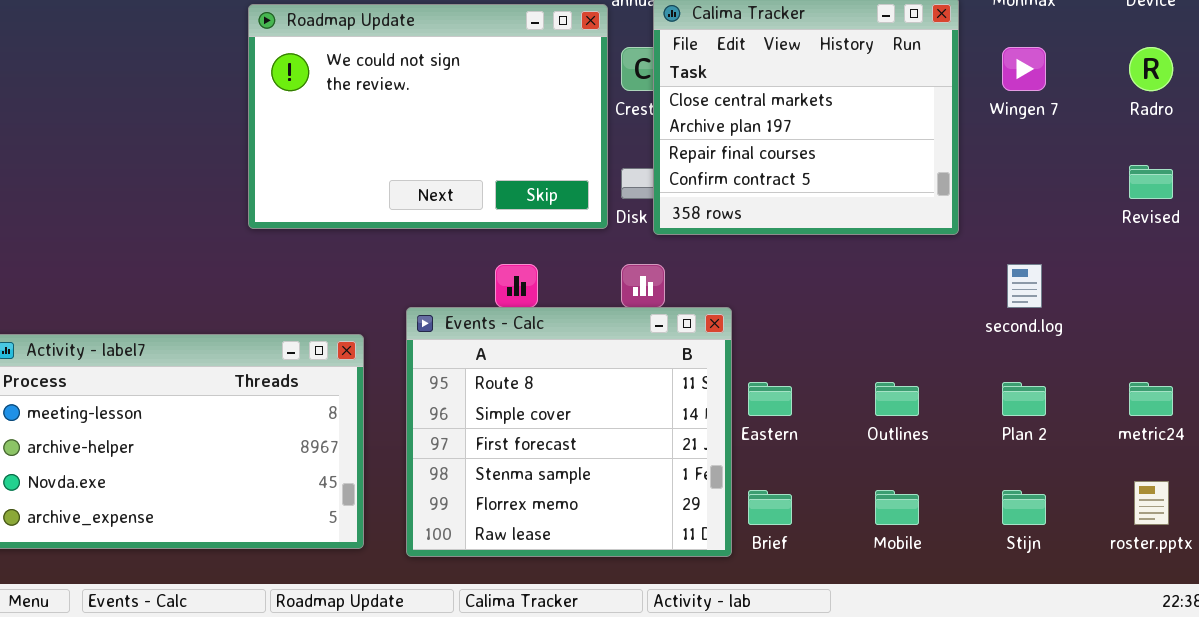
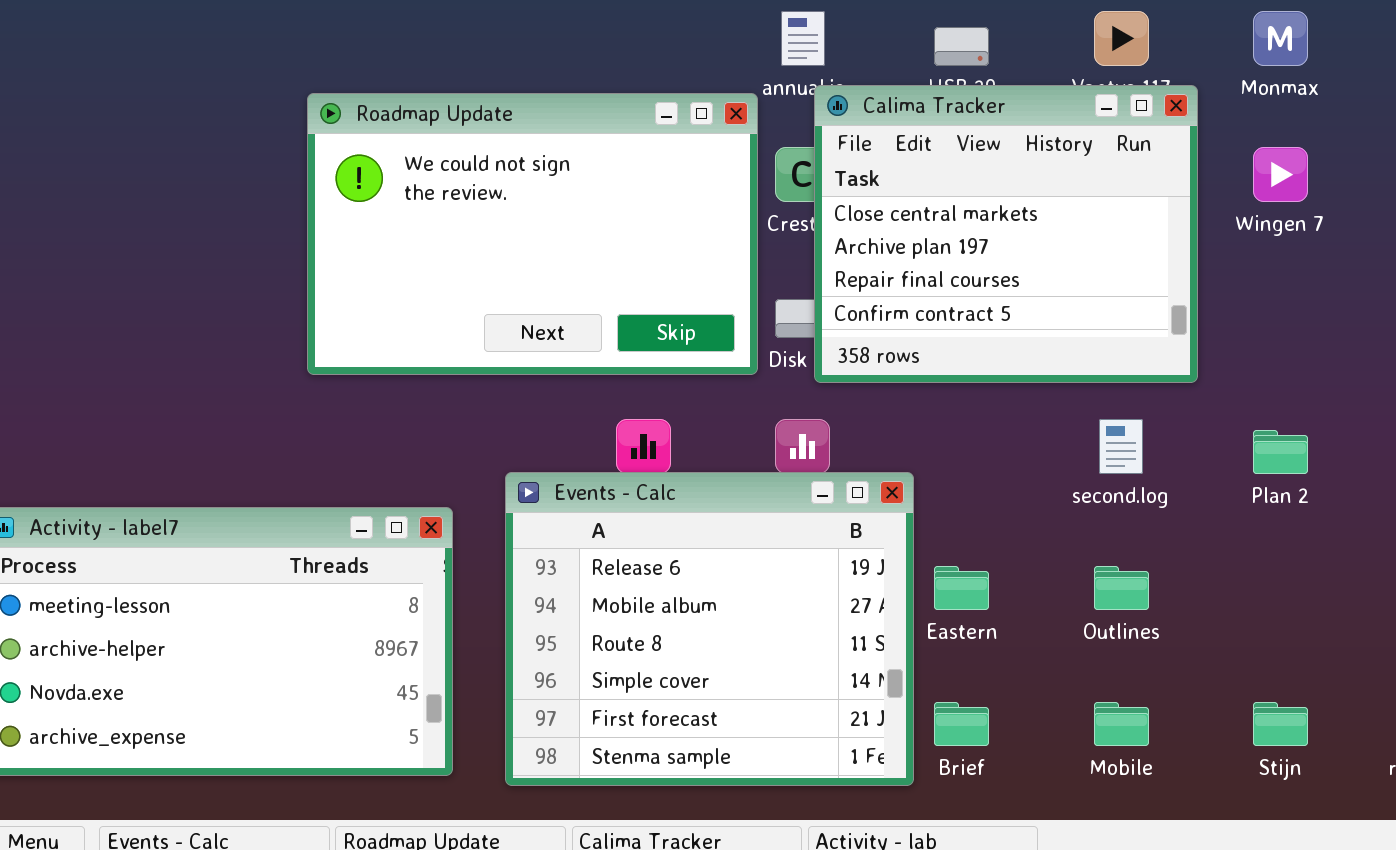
second.log: [1007,264,1042,308] -> [1099,419,1143,474], moved
Events - Calc: [406,307,732,557] -> [505,472,914,786], scrolled up 2 rows
Plan 2: [1002,382,1046,416] -> [1253,430,1308,474], moved

